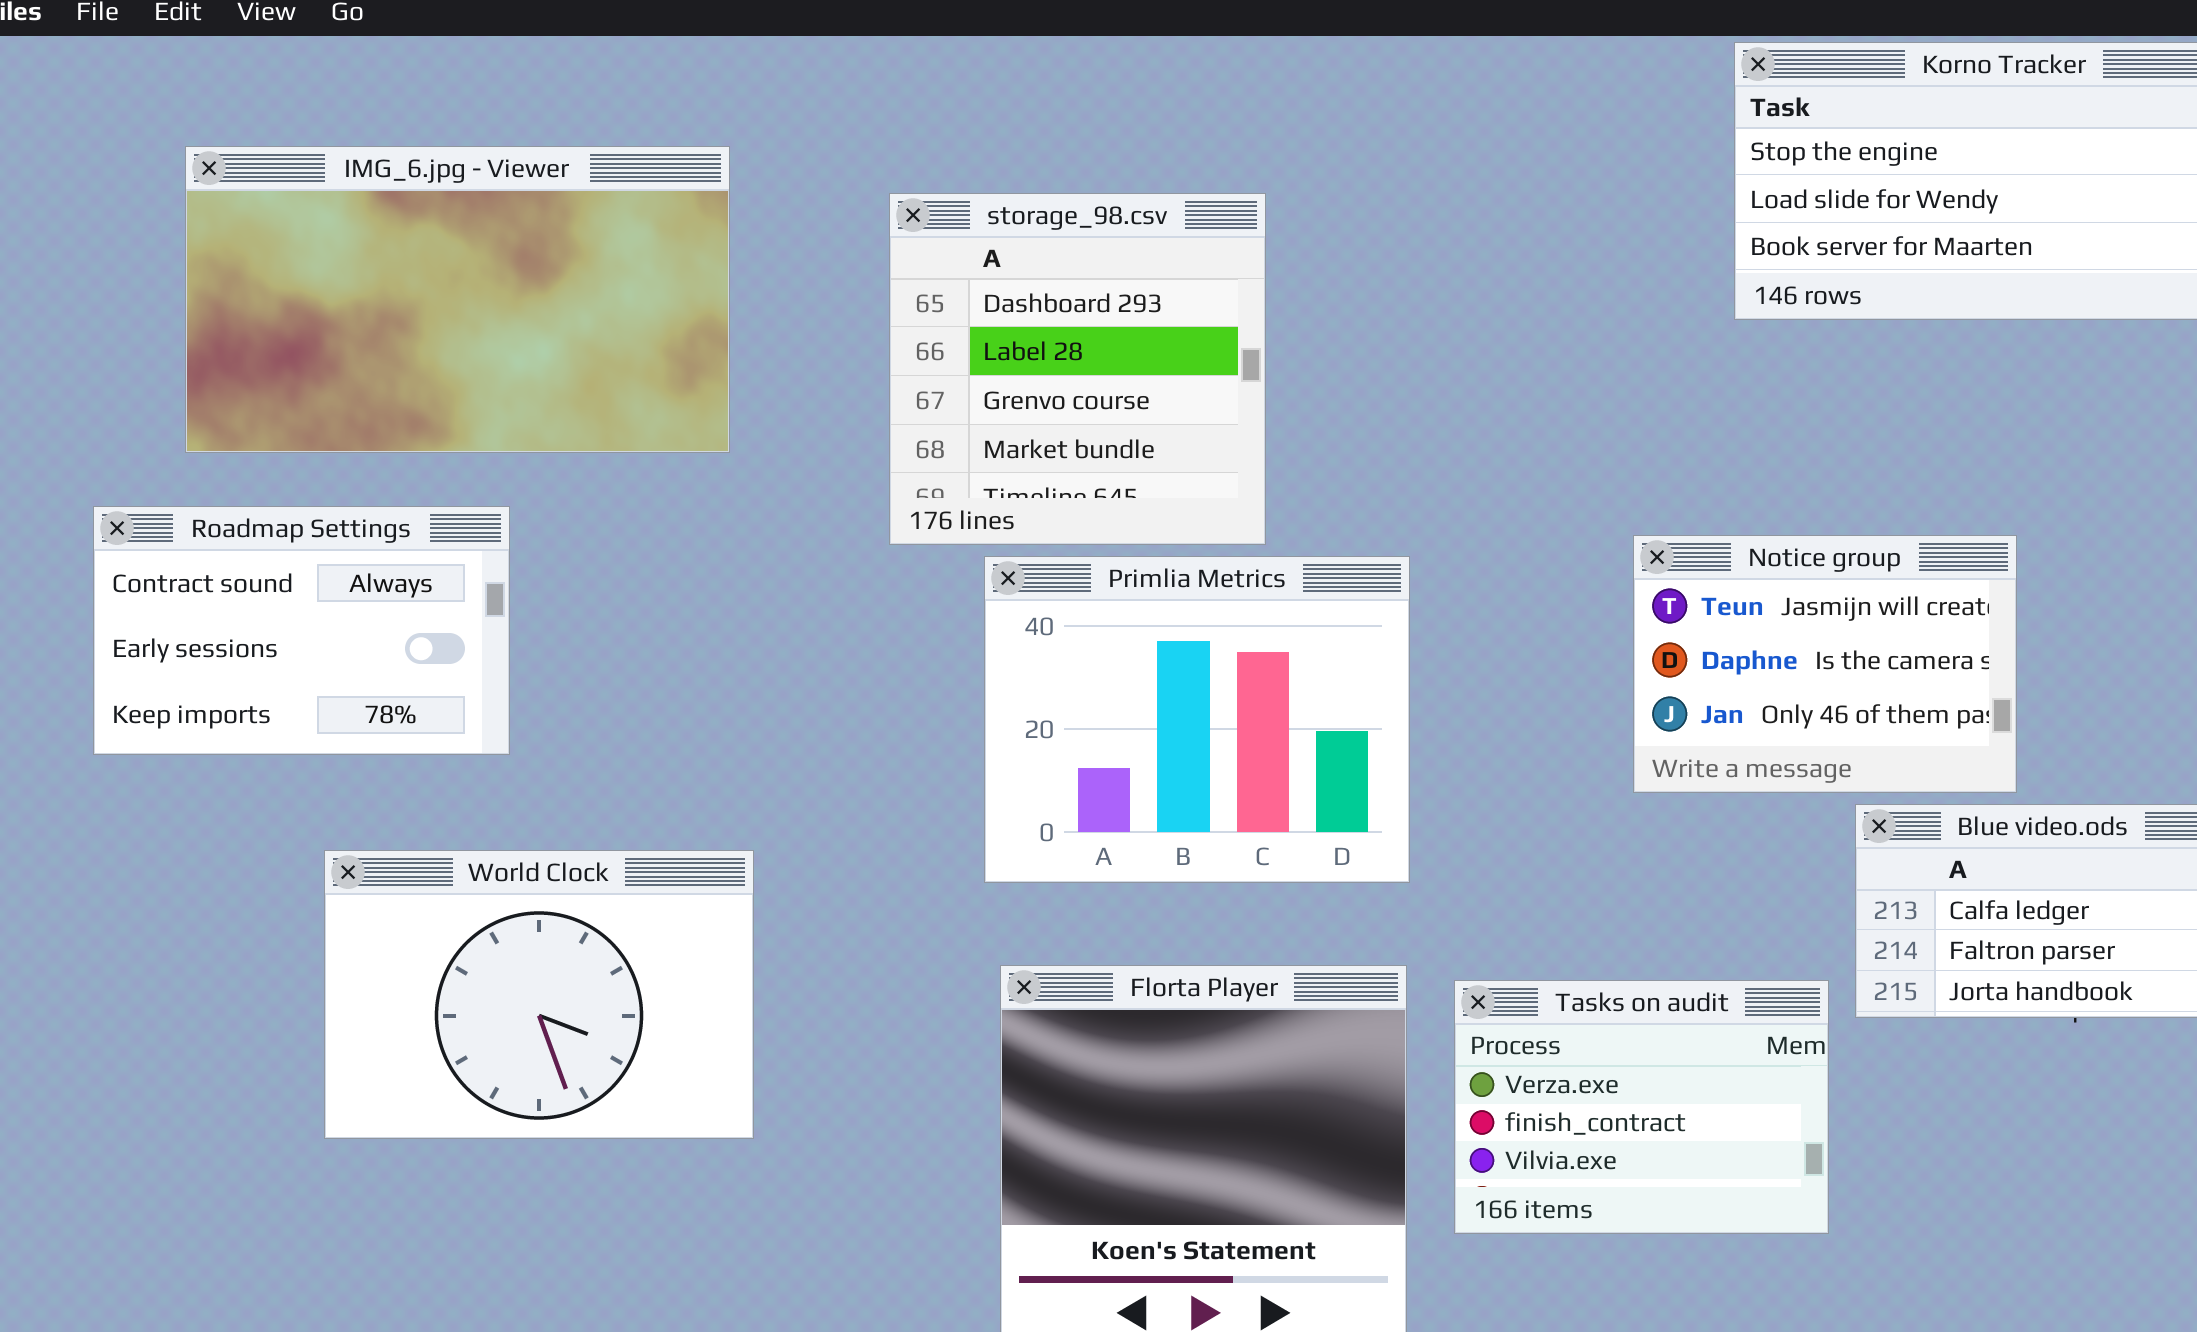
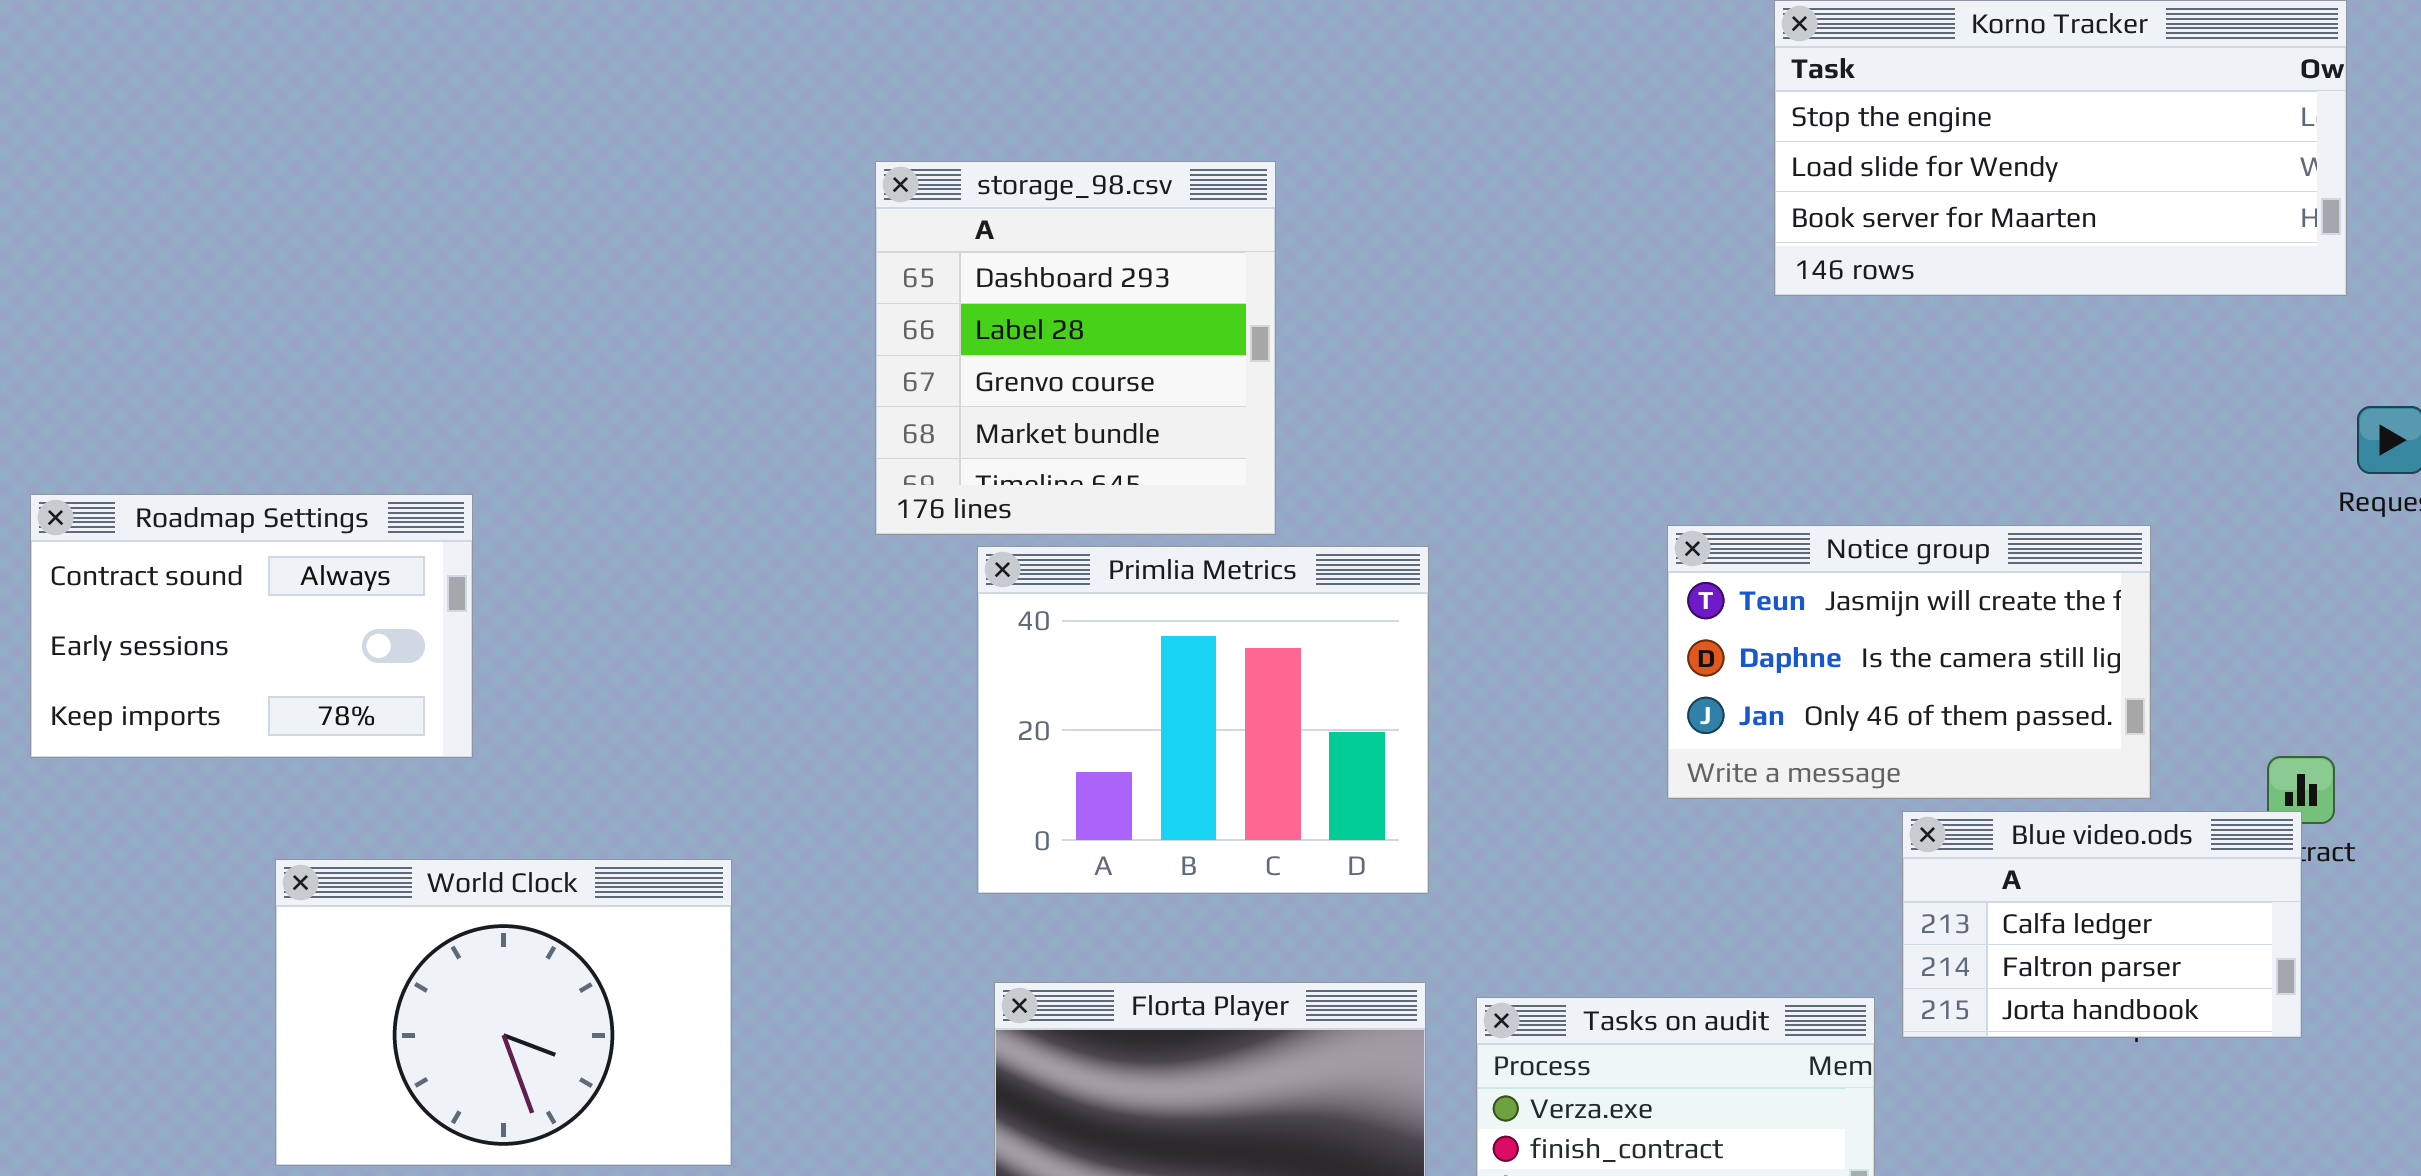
IMG_6.jpg - Viewer: [185,146,730,453] -> none, closed
Notice group: [1633,535,2017,793] -> [1667,525,2151,799], resized

